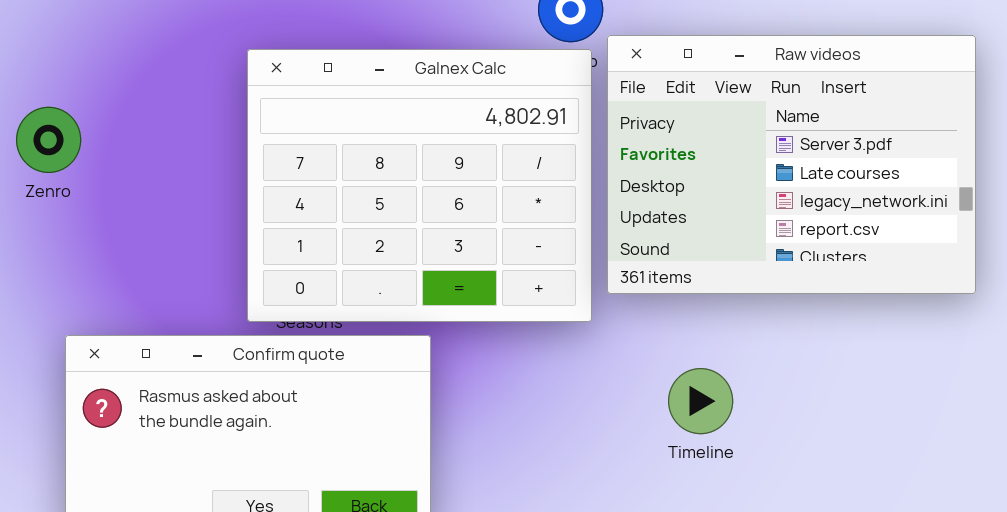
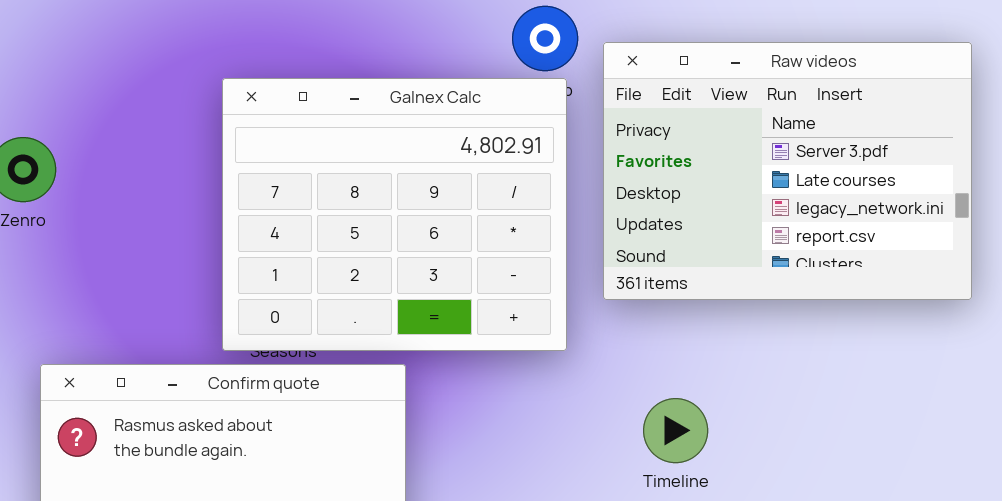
Raw videos: [607,35,976,294] -> [603,42,972,300], moved

